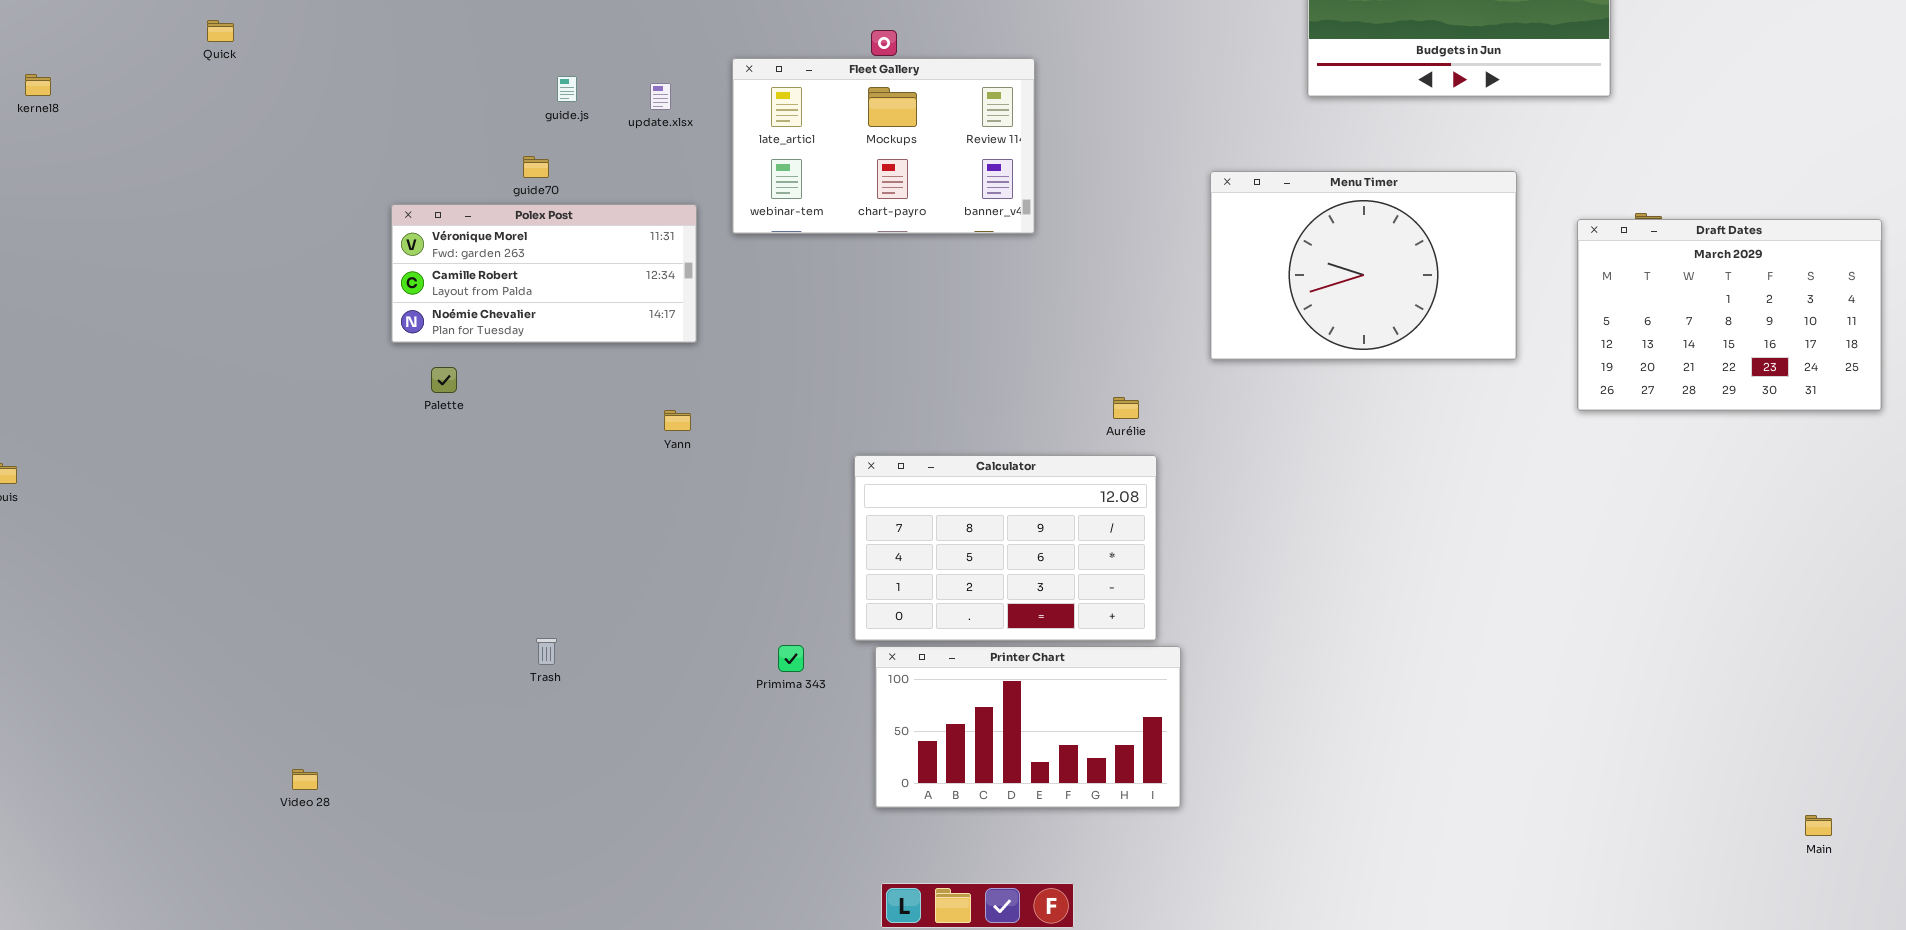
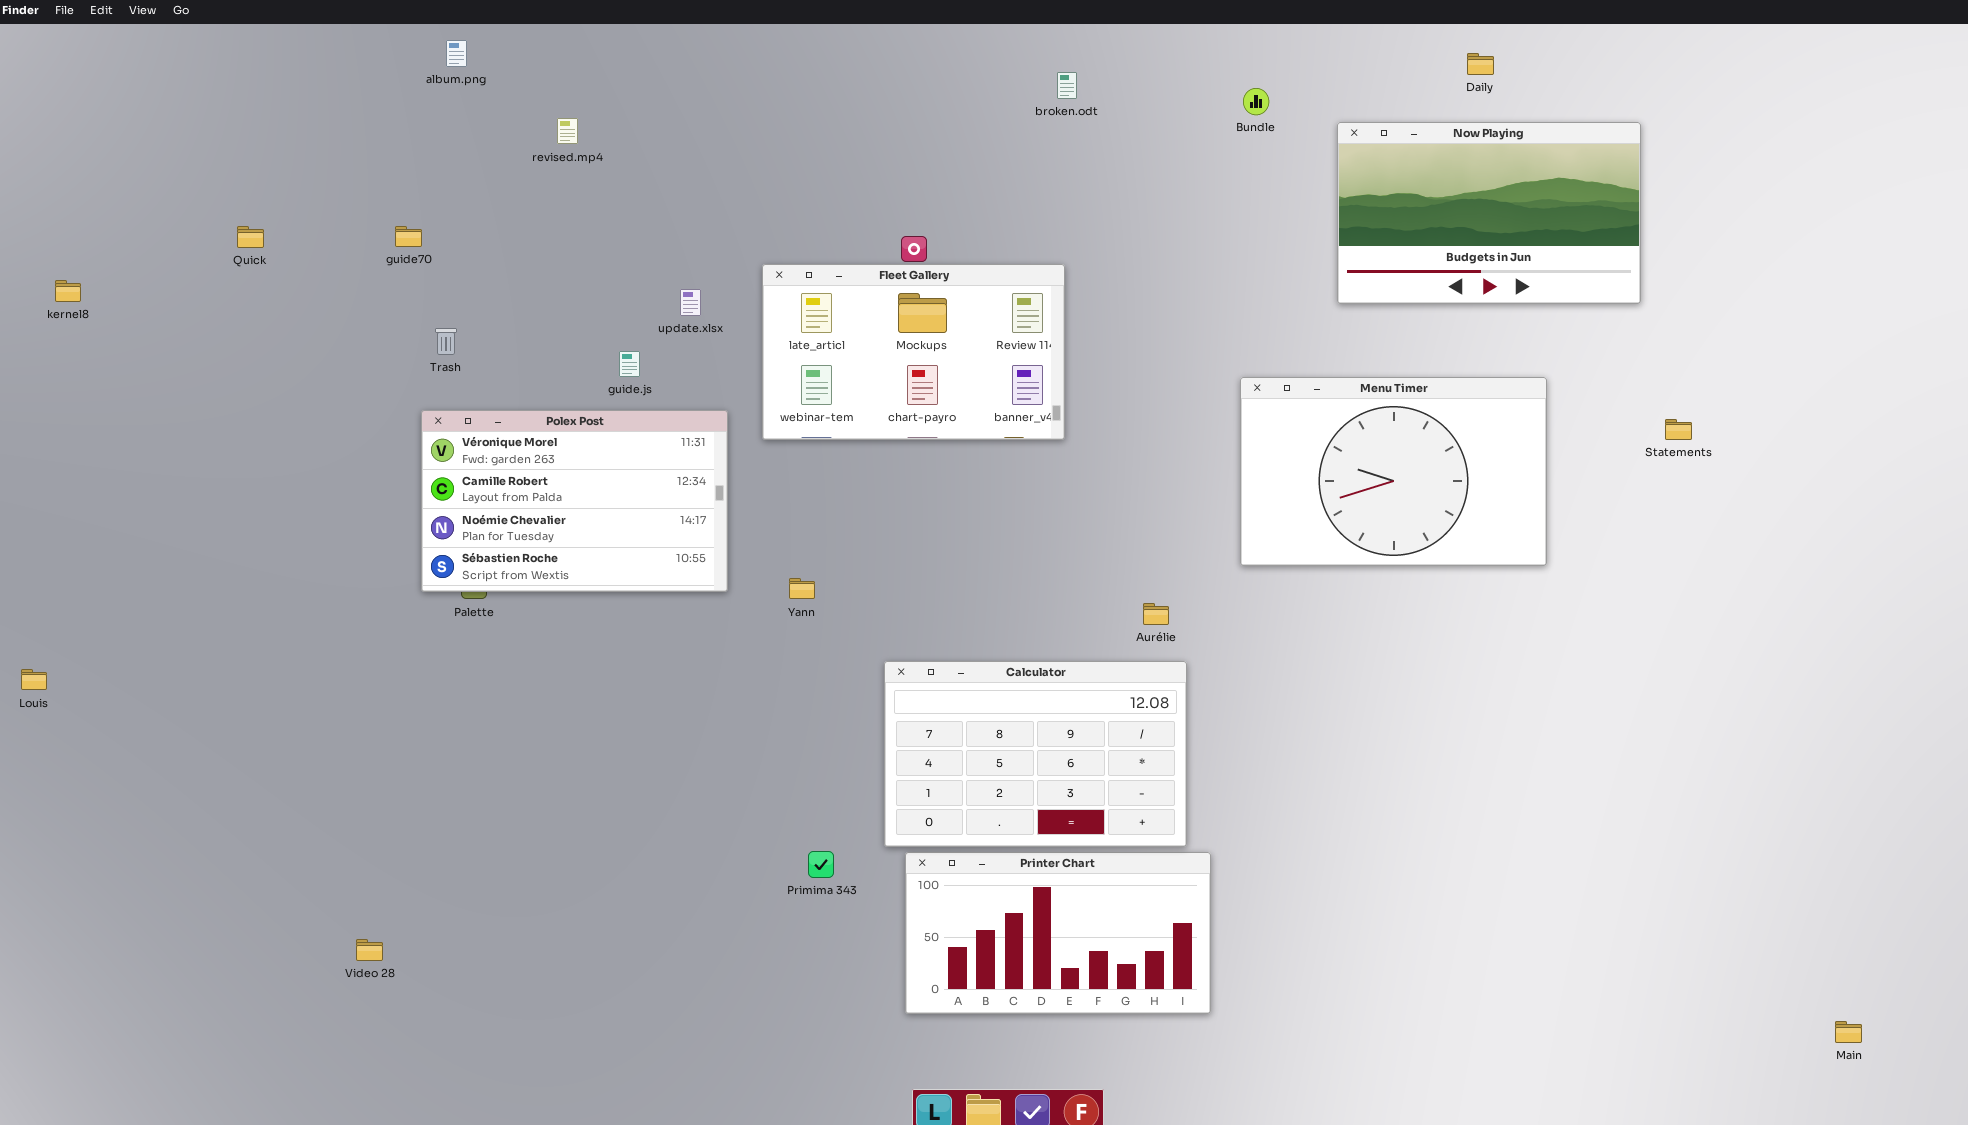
guide.js: [557,76,577,102] -> [619,351,640,377], moved
guide70: [523,156,549,178] -> [395,226,422,247], moved
Polex Post: [391,204,697,343] -> [421,410,728,592], resized
Draft Dates: [1577,219,1882,411] -> none, closed
Yann: [664,410,691,431] -> [789,578,815,599], moved
Trash: [536,638,557,665] -> [435,328,457,355], moved
Video 28: [292,769,318,790] -> [356,939,383,961], moved

